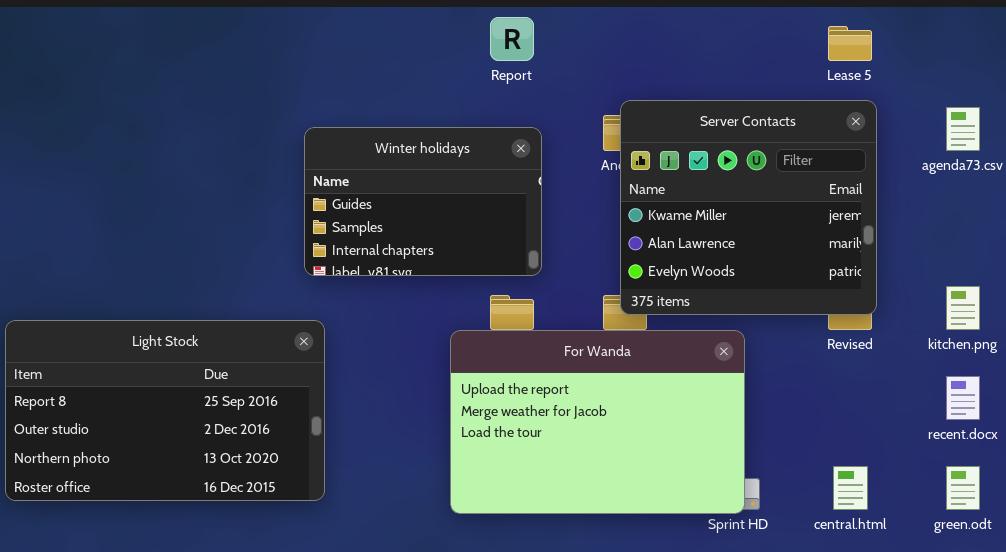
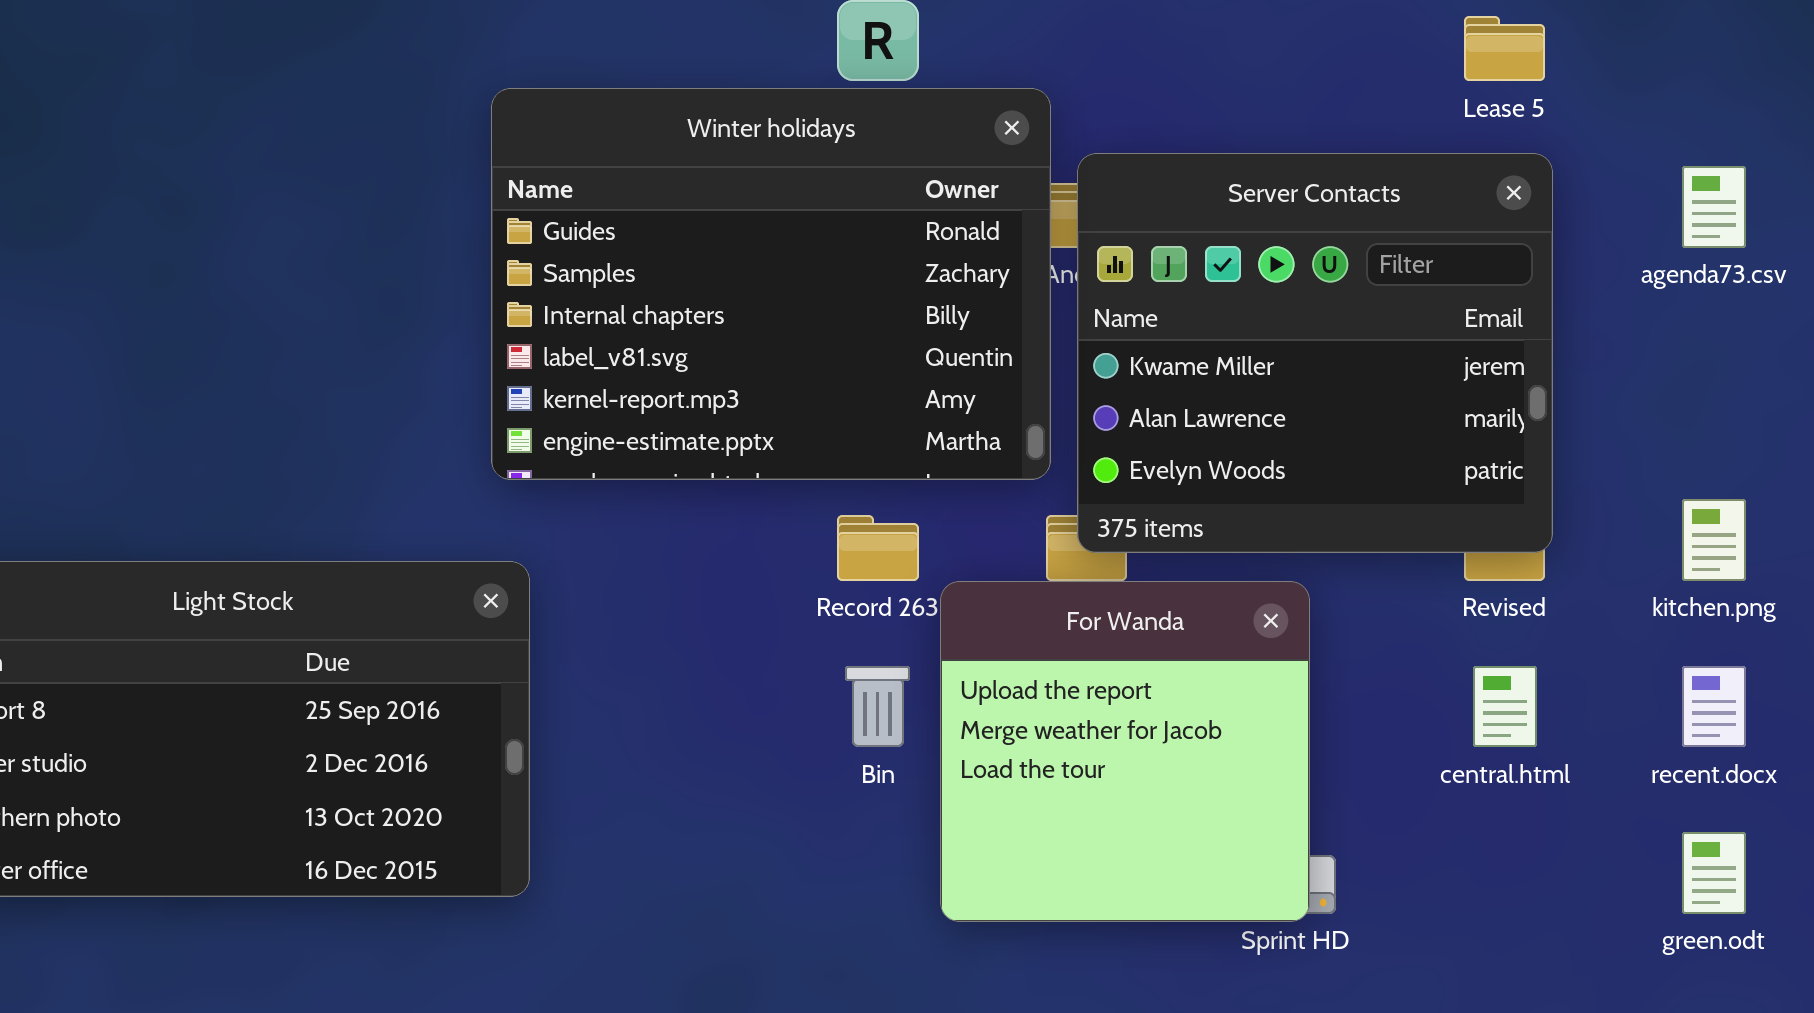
Winter holidays: [304,127,542,276] -> [491,88,1051,480], resized
For Wanda: [450,330,745,514] -> [940,581,1310,922], resized
central.html: [833,466,868,510] -> [1473,666,1537,747], moved

